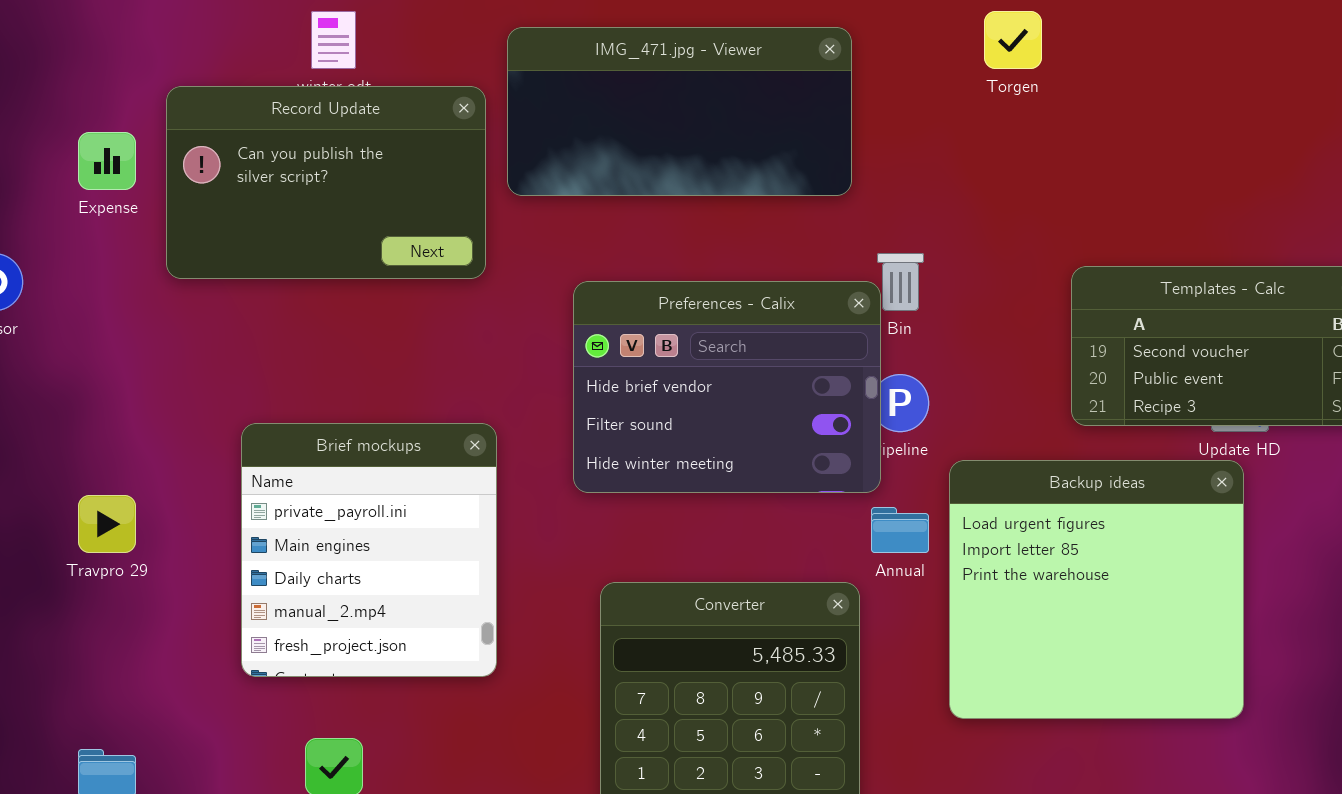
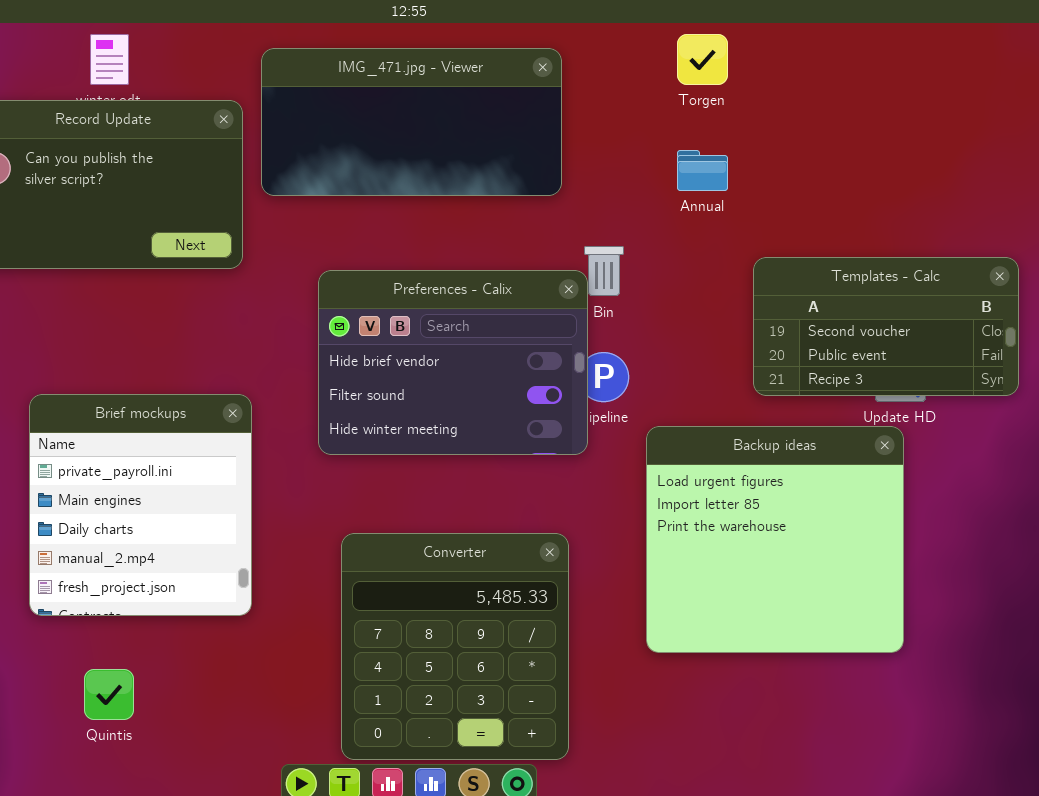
Annual: [871,507,929,553] -> [677,150,728,191], moved

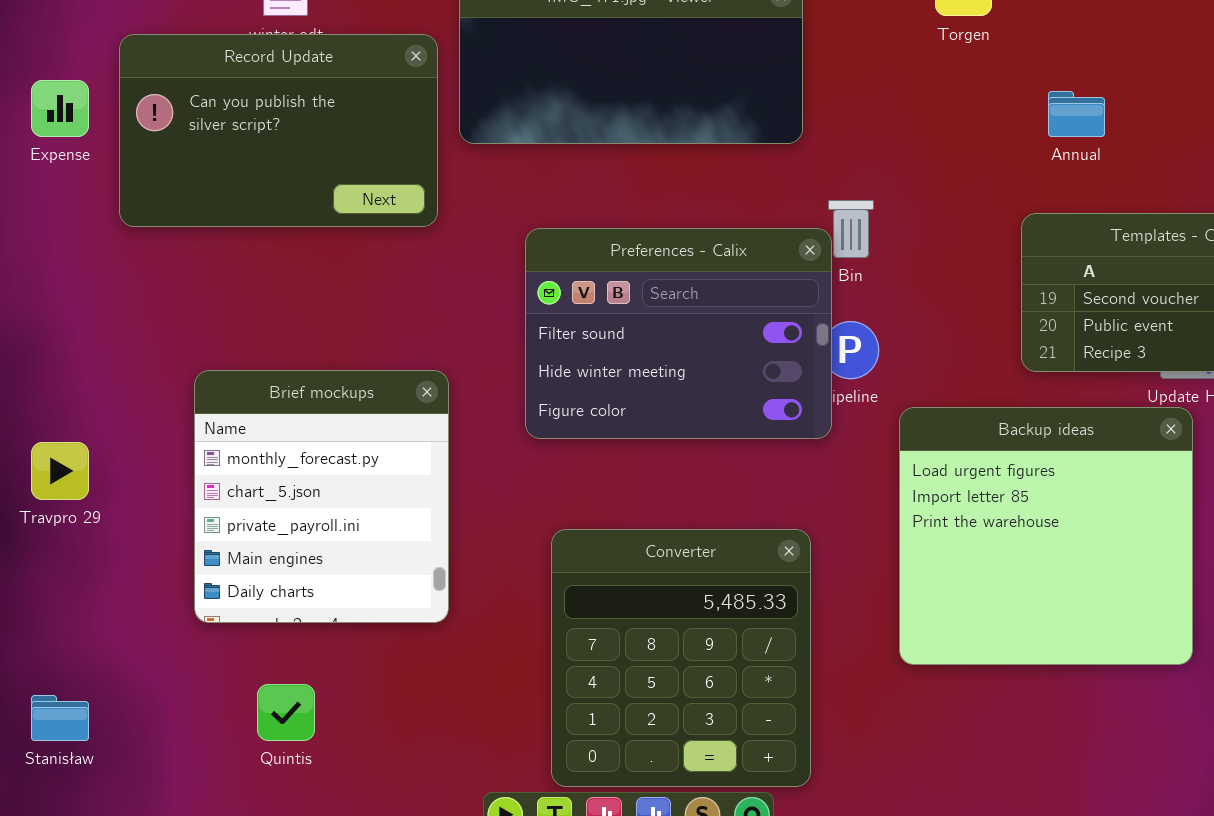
Annual: [677,150,728,191] -> [1048,91,1105,137], moved
Preferences - Calix: [318,270,588,455] -> [525,228,832,439], scrolled down 1 row
Brief mockups: [29,394,252,616] -> [194,370,449,623], scrolled up 2 rows

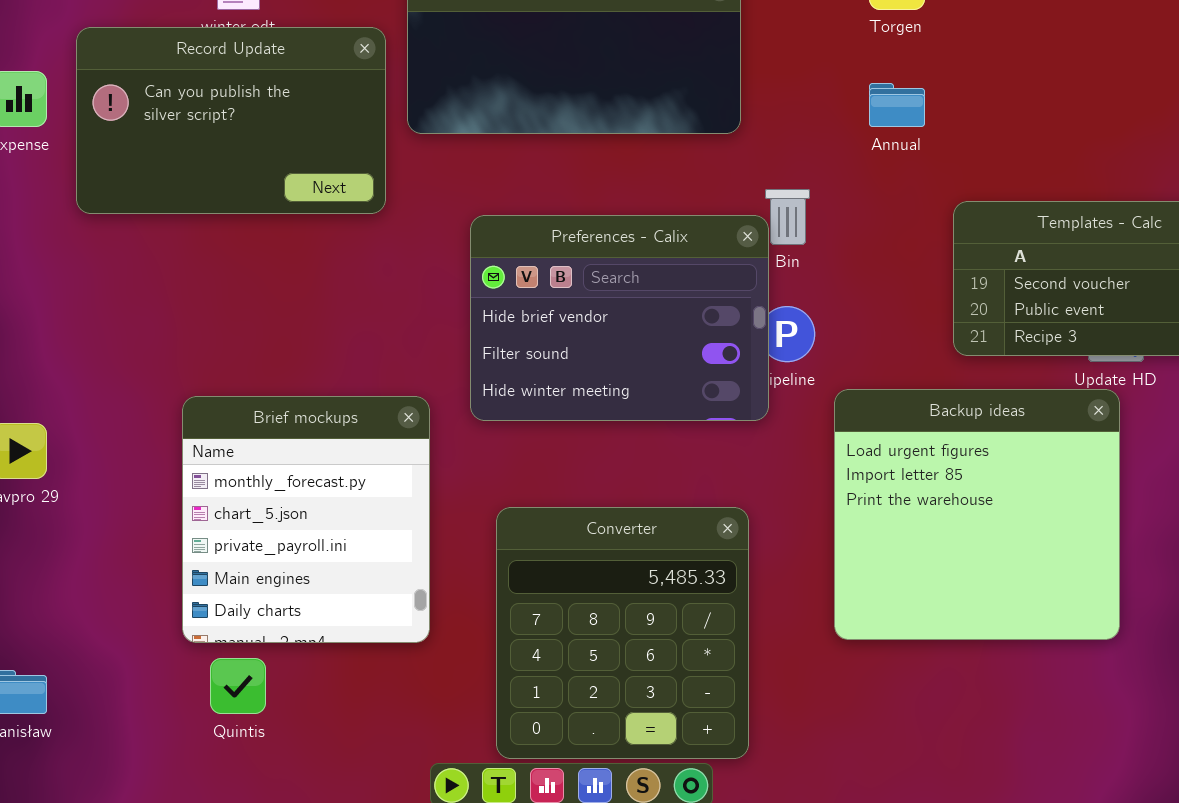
Annual: [1048,91,1105,137] -> [869,83,925,127], moved
Preferences - Calix: [525,228,832,439] -> [470,215,769,421], scrolled up 1 row
Brief mockups: [194,370,449,623] -> [182,396,430,643], moved

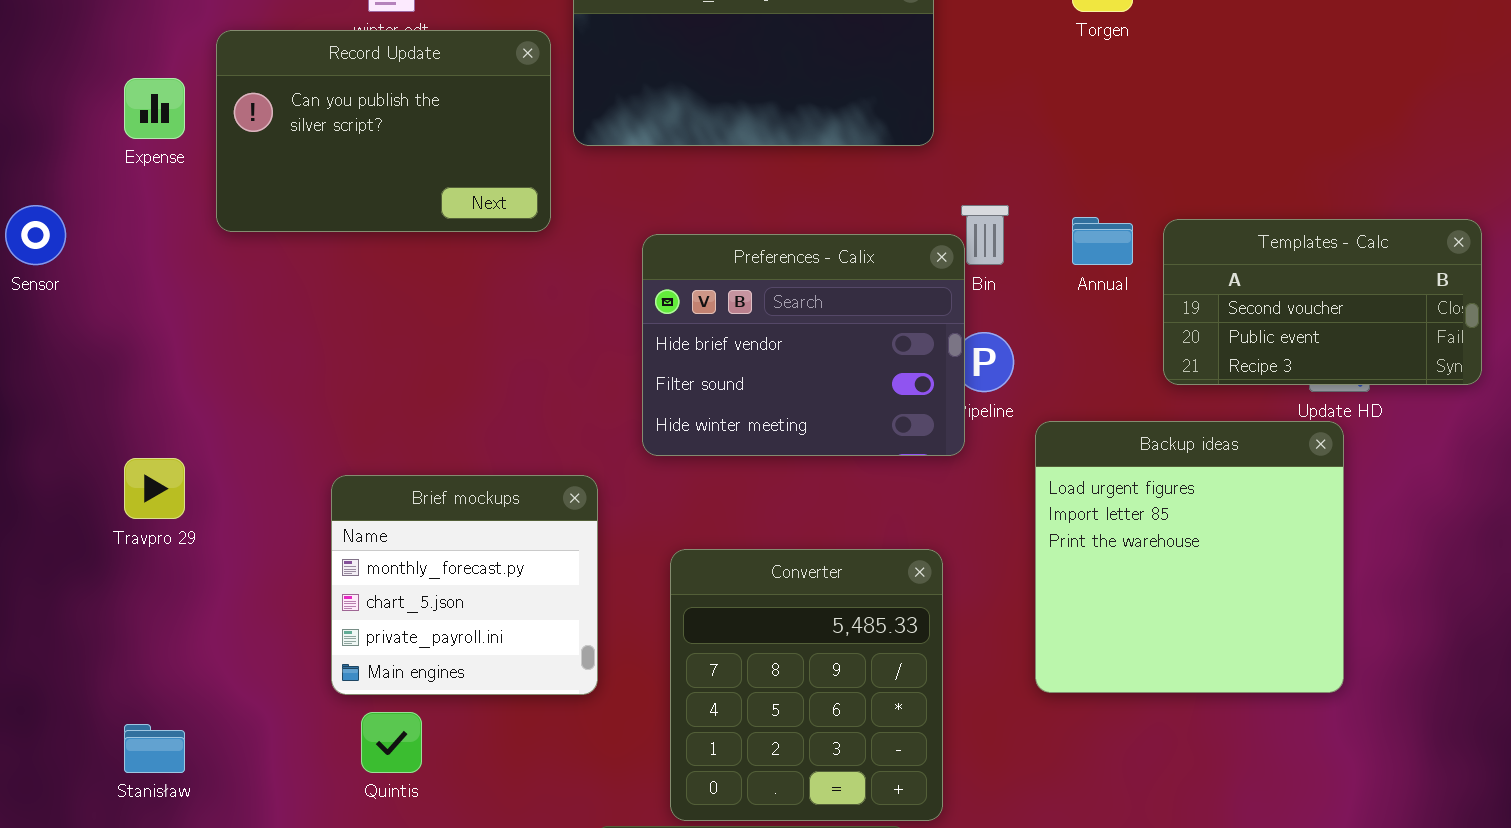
Annual: [869,83,925,127] -> [1072,217,1133,265], moved
Brief mockups: [182,396,430,643] -> [331,475,598,695], resized

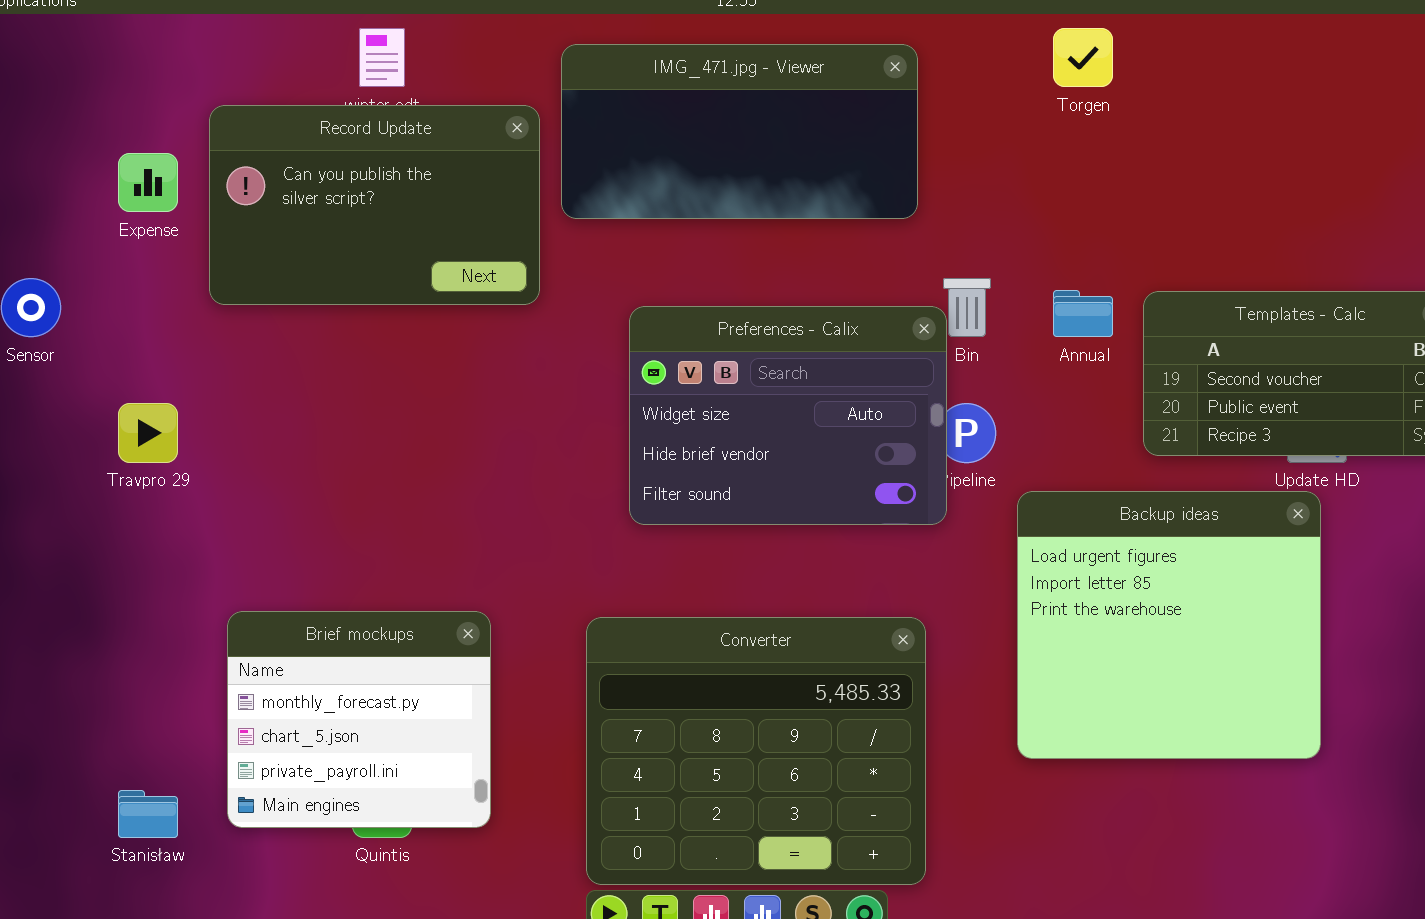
Preferences - Calix: [642,234,965,456] -> [629,306,947,525], scrolled up 1 row
Travpro 29: [124,458,185,519] -> [118,403,178,463], moved
Brief mockups: [331,475,598,695] -> [227,611,491,828], moved
Converter: [670,549,943,821] -> [586,617,926,885], resized

